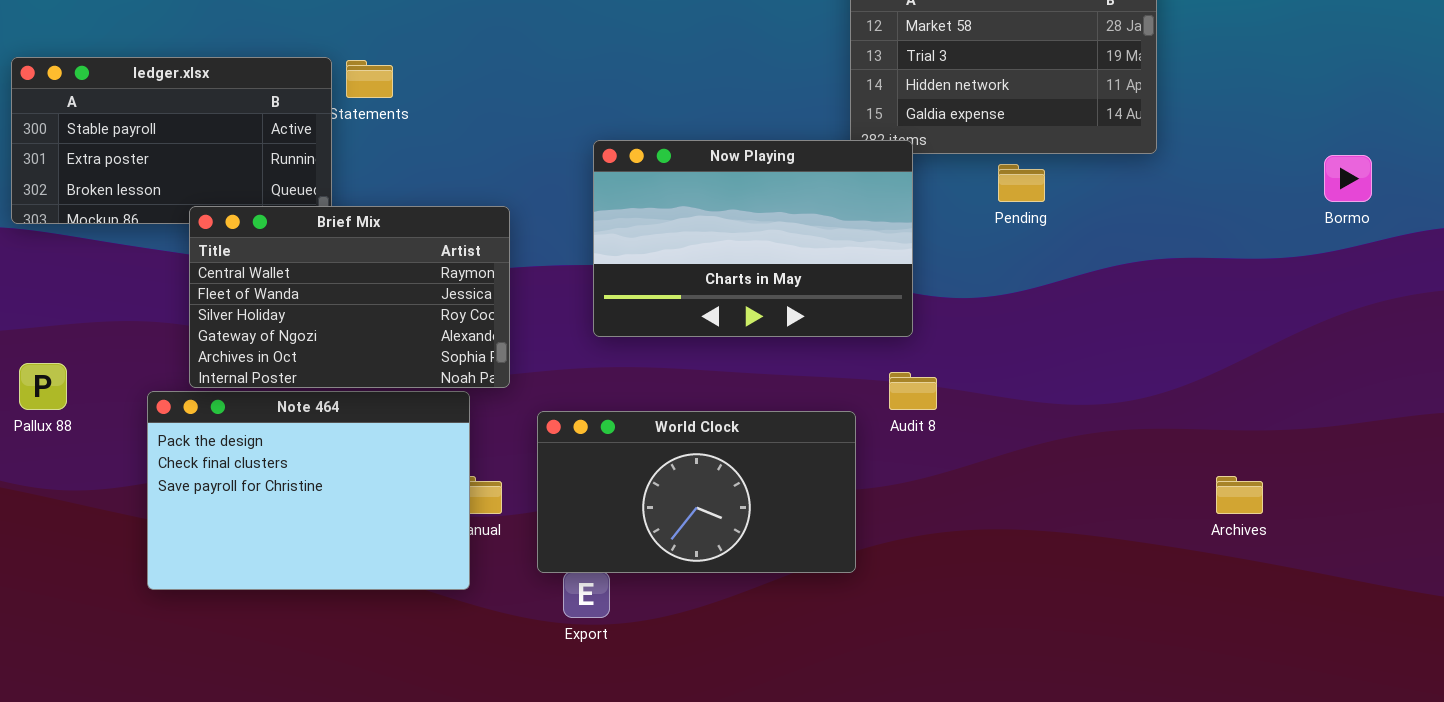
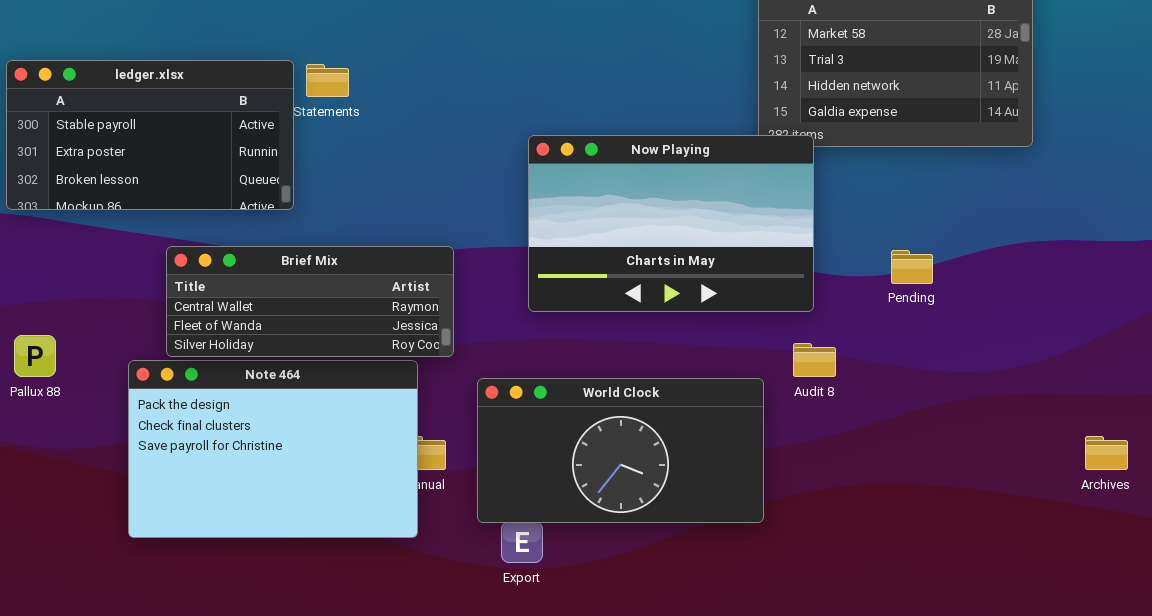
Pending: [998,164,1045,202] -> [891,250,933,284], moved
Brief Mix: [189,206,510,388] -> [166,246,454,357], resized

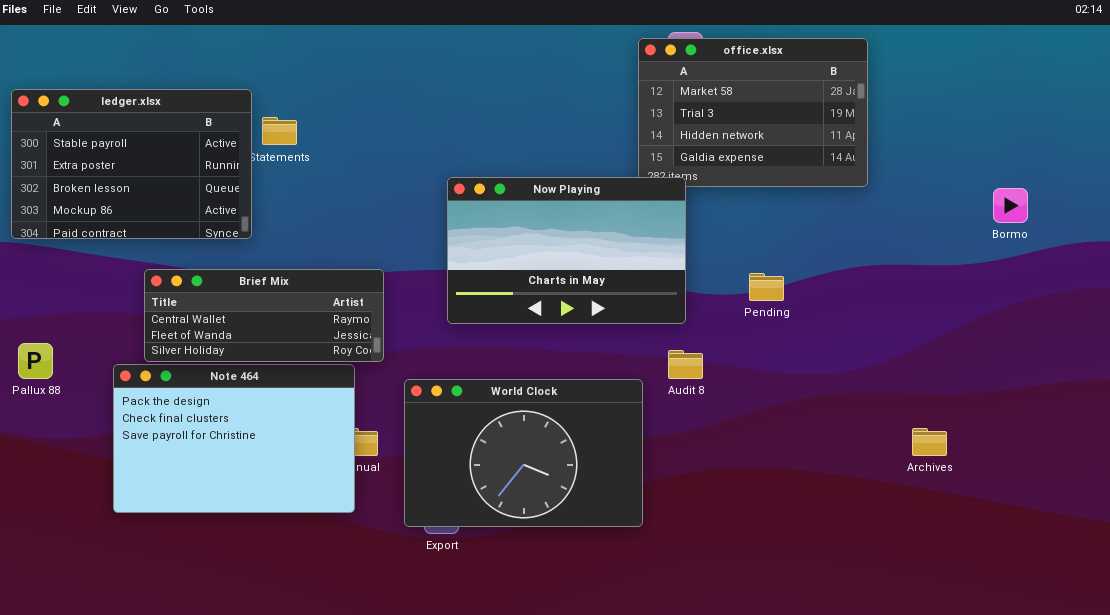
ledger.xlsx: [6,60,294,210] -> [11,89,252,239], resized
World Clock: [477,378,764,523] -> [404,379,643,527], resized

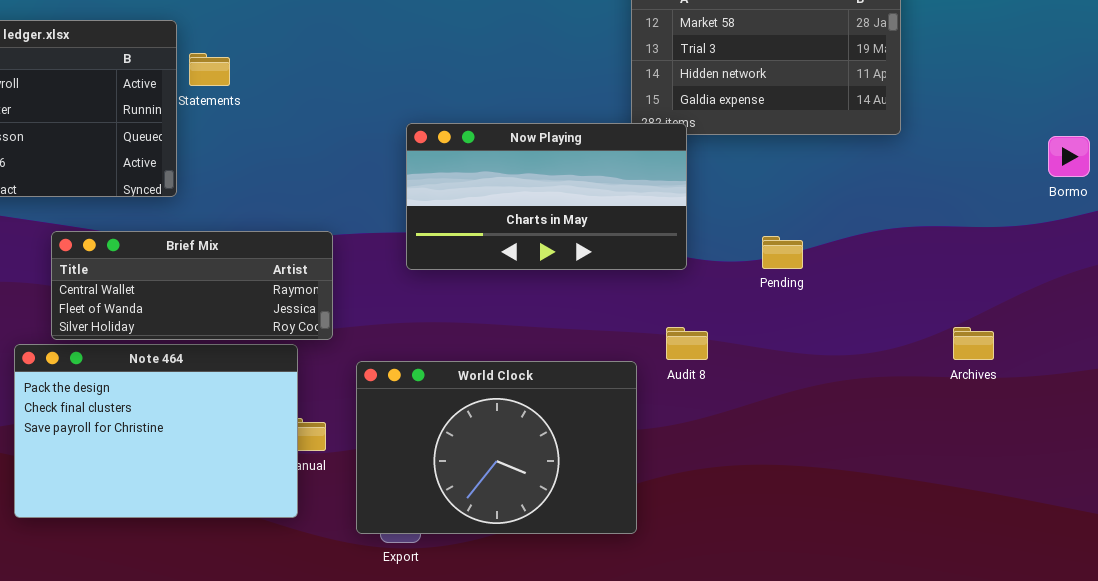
Now Playing: [447,177,686,324] -> [406,123,687,270], resized
Archives: [912,428,947,456] -> [953,327,994,360], moved

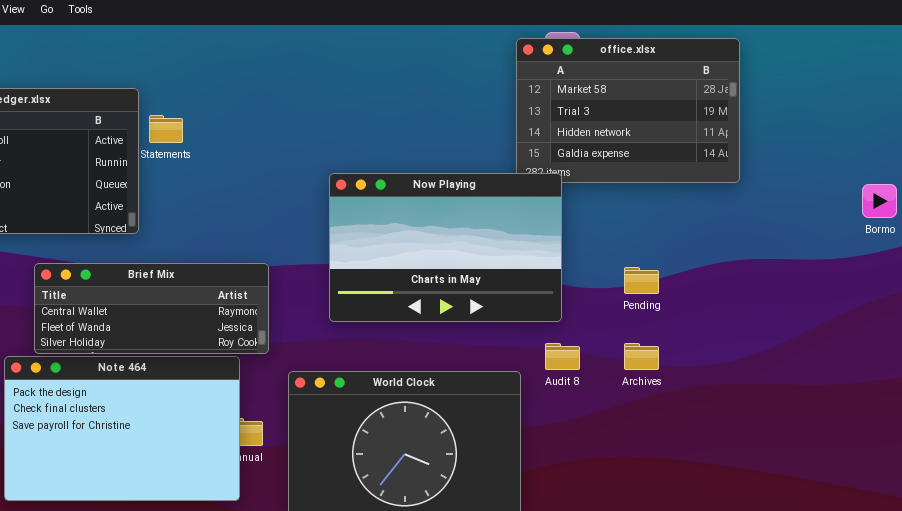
Now Playing: [406,123,687,270] -> [329,173,562,322], resized
Archives: [953,327,994,360] -> [624,343,659,370], moved

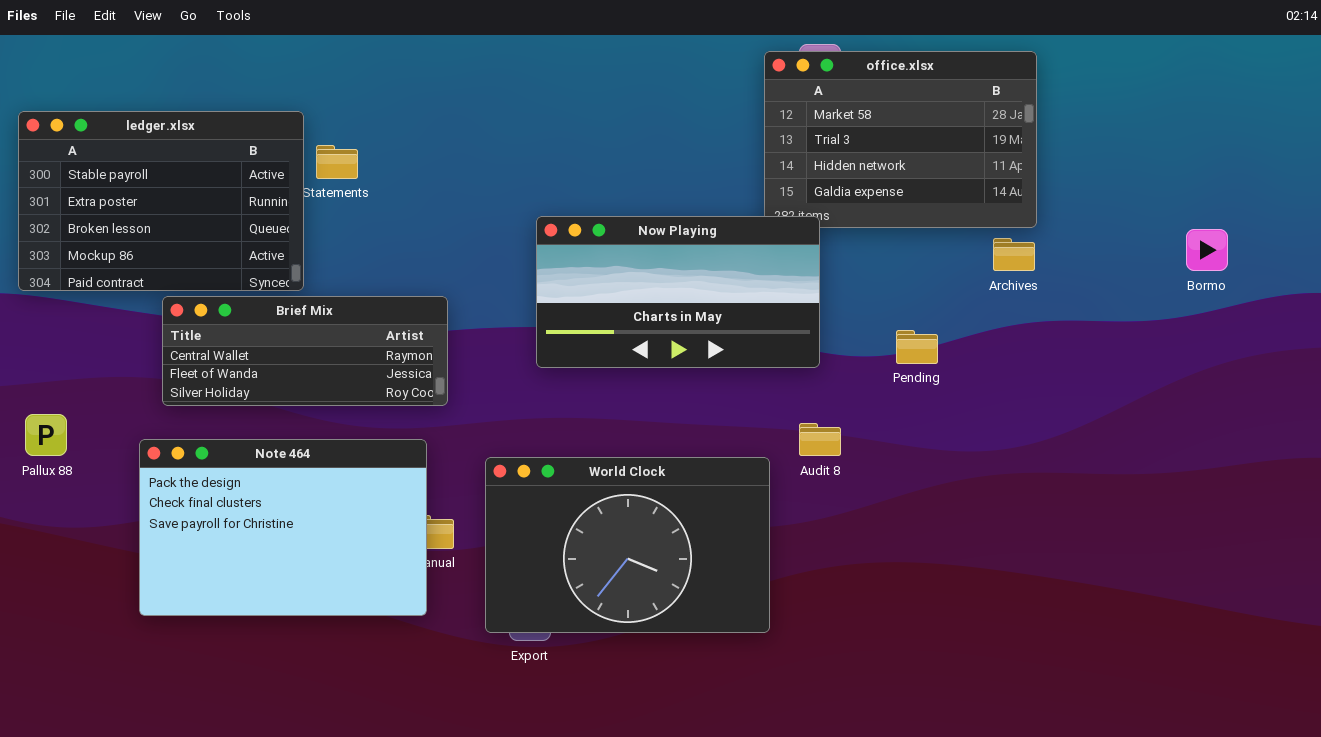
Now Playing: [329,173,562,322] -> [536,216,820,368], resized
Brief Mix: [34,263,269,354] -> [162,296,448,406], moved
Archives: [624,343,659,370] -> [993,238,1035,271], moved

